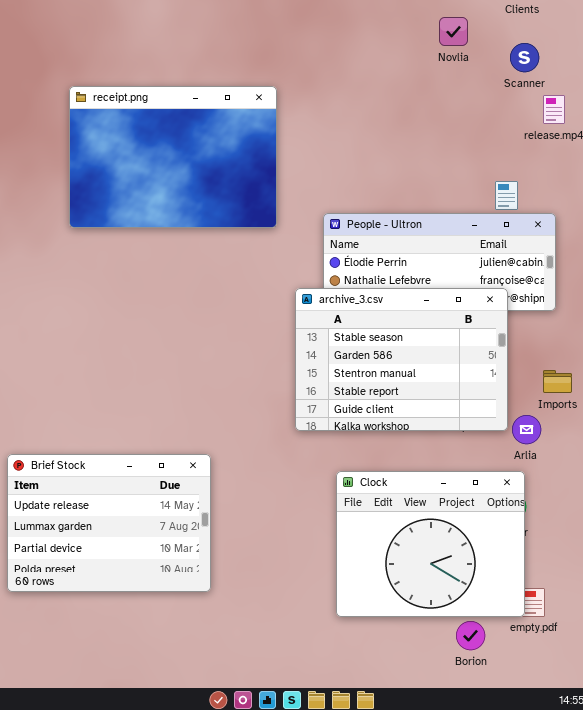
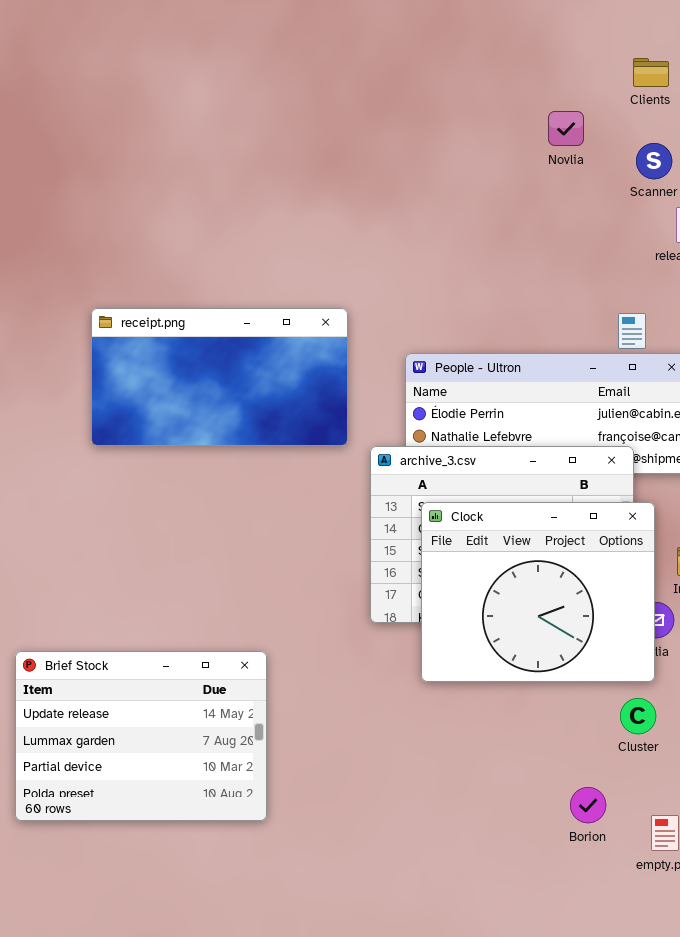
receipt.png: [69,86,277,228] -> [91,308,348,446], moved, resized
Clock: [336,471,525,617] -> [421,502,655,682], moved
Borion: [456,621,485,650] -> [570,787,606,823], moved

